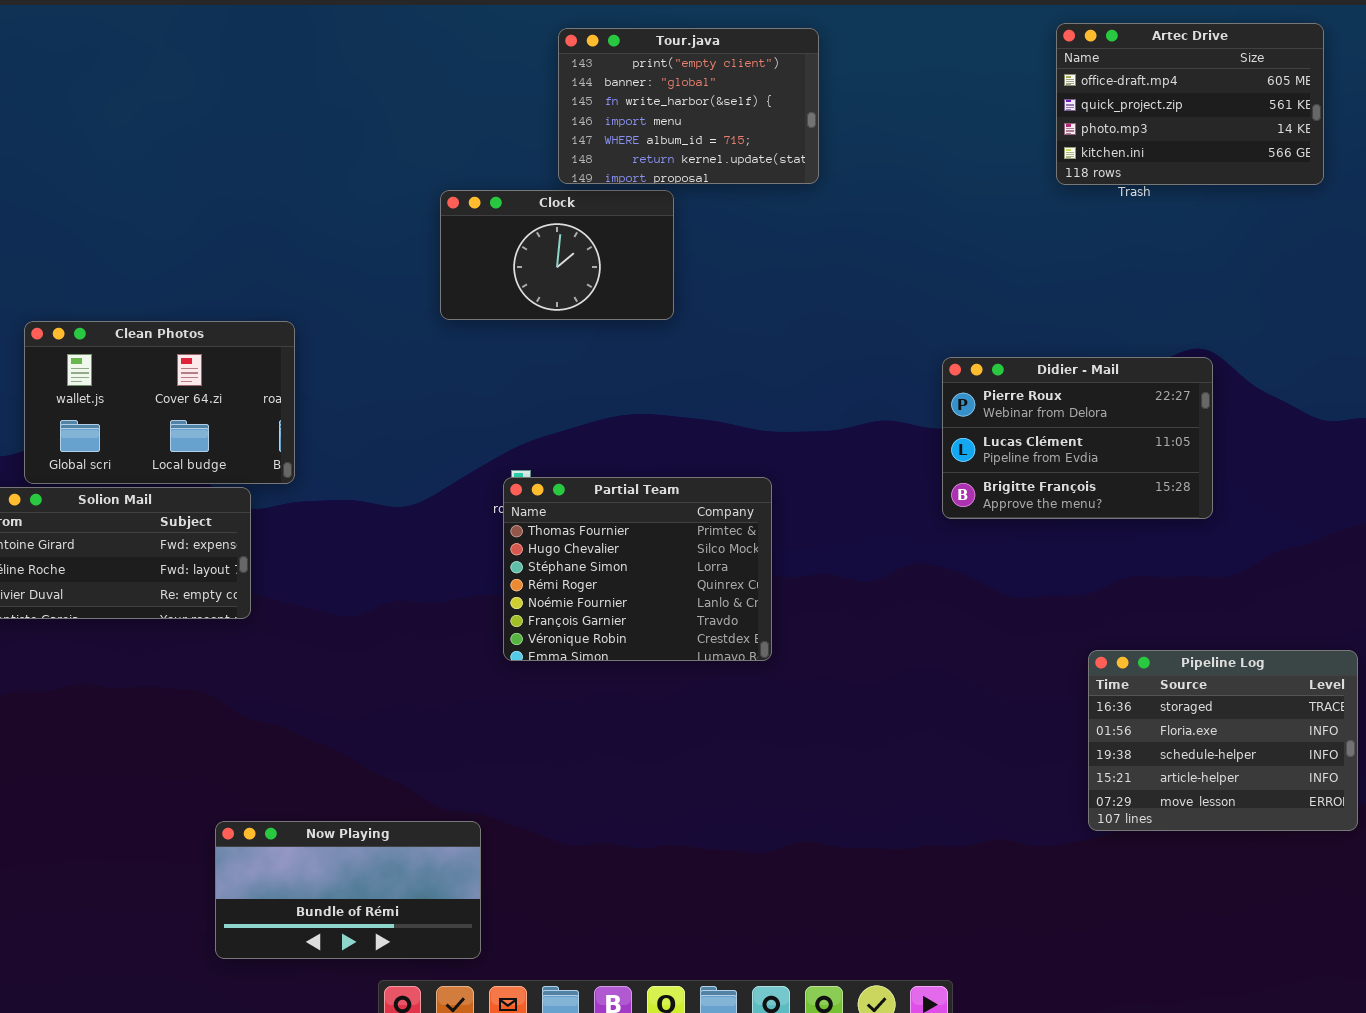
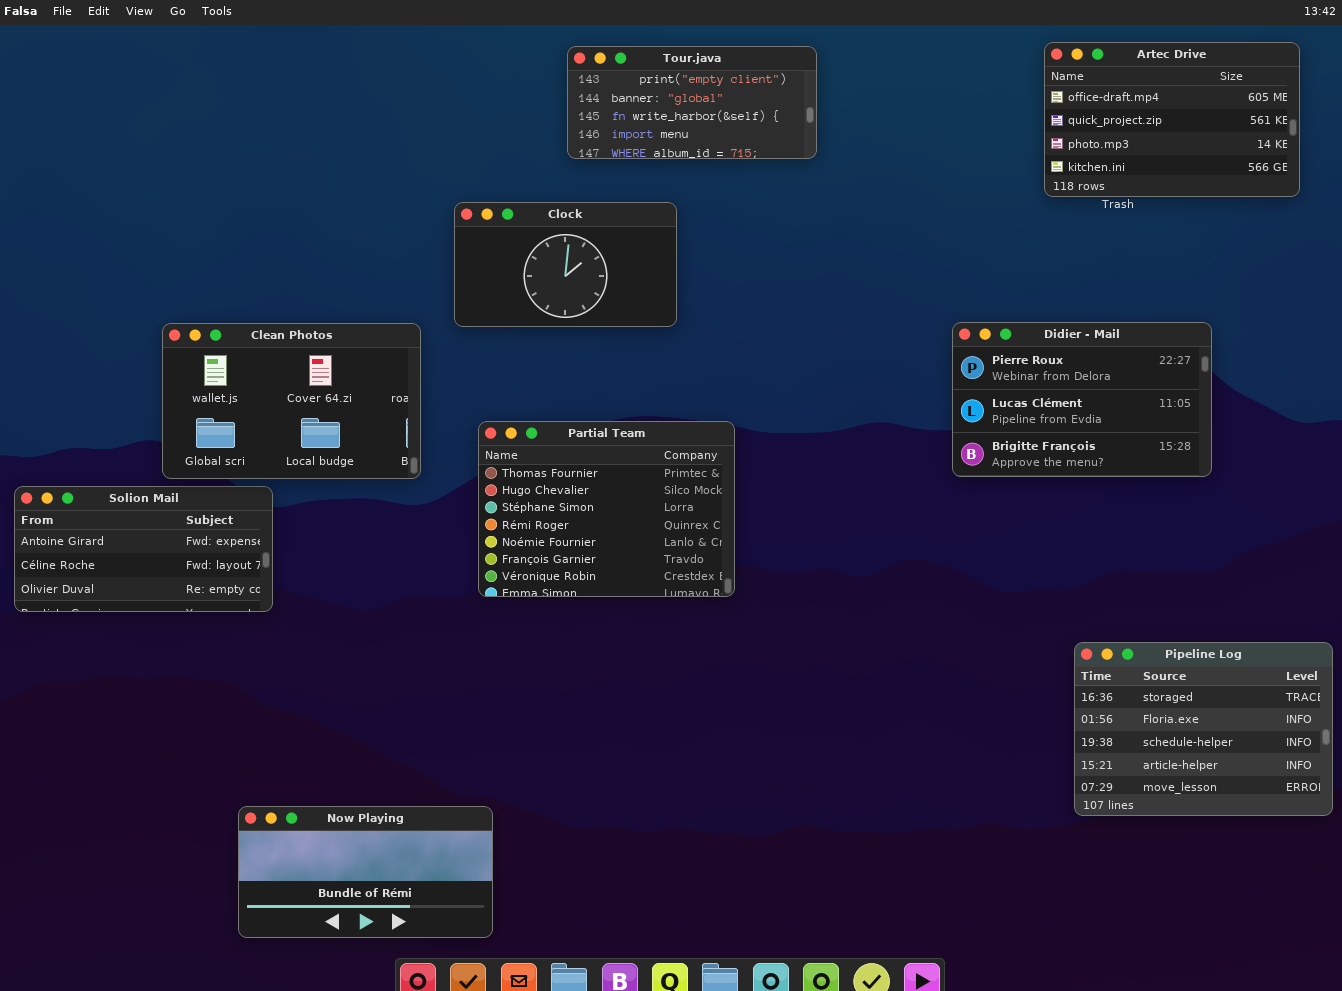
Tour.java: [558,28,819,184] -> [567,46,817,159], resized
Clean Photos: [24,321,295,484] -> [162,323,421,479], moved
Didier - Mail: [942,357,1213,519] -> [952,322,1212,477], moved
Partial Team: [503,477,772,661] -> [478,421,735,597], moved

